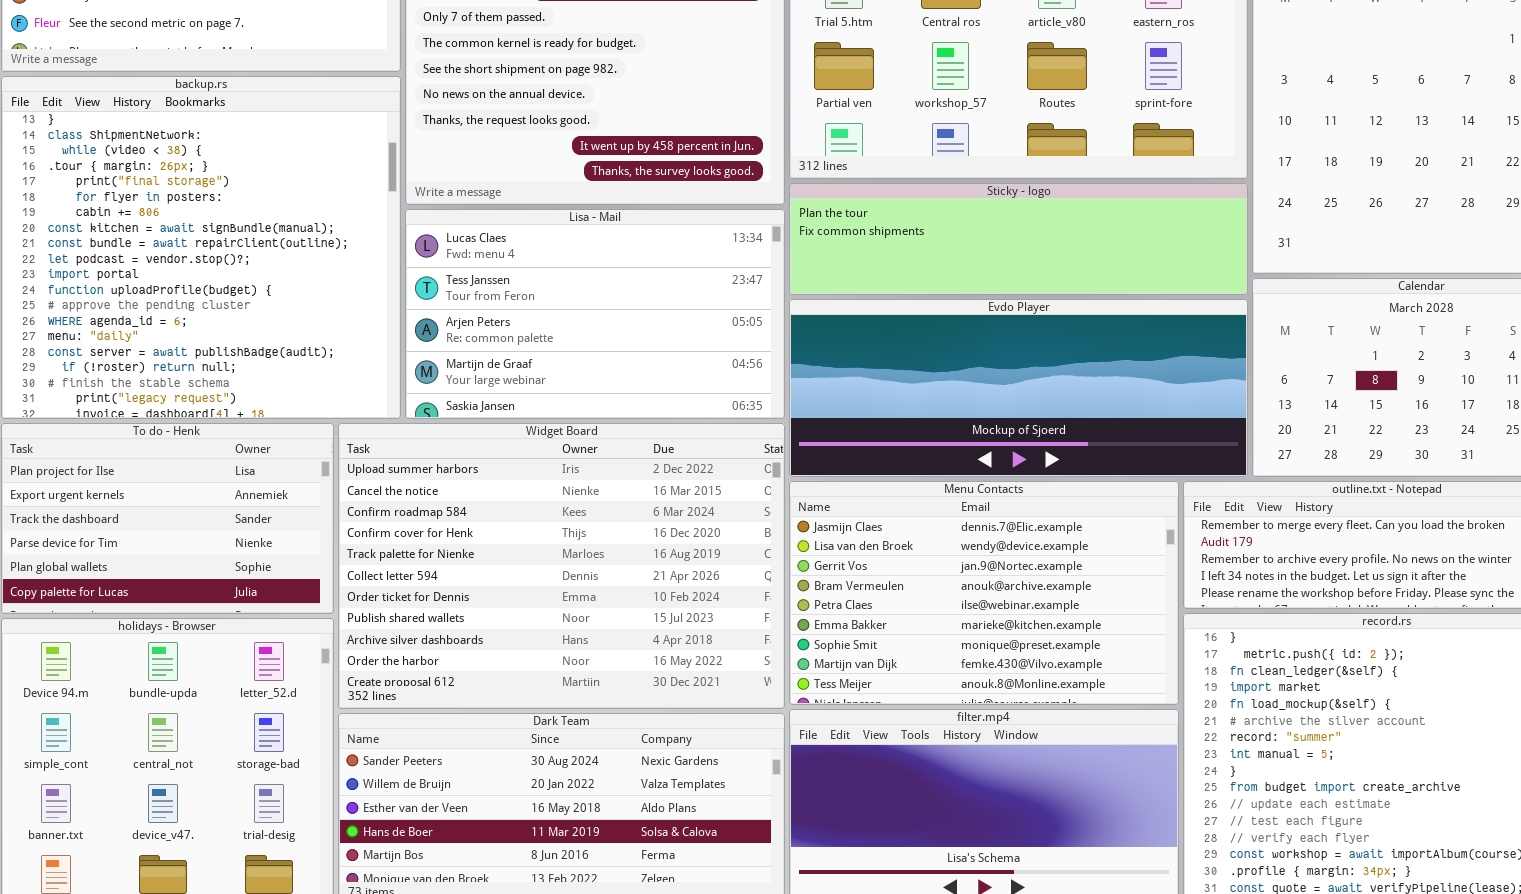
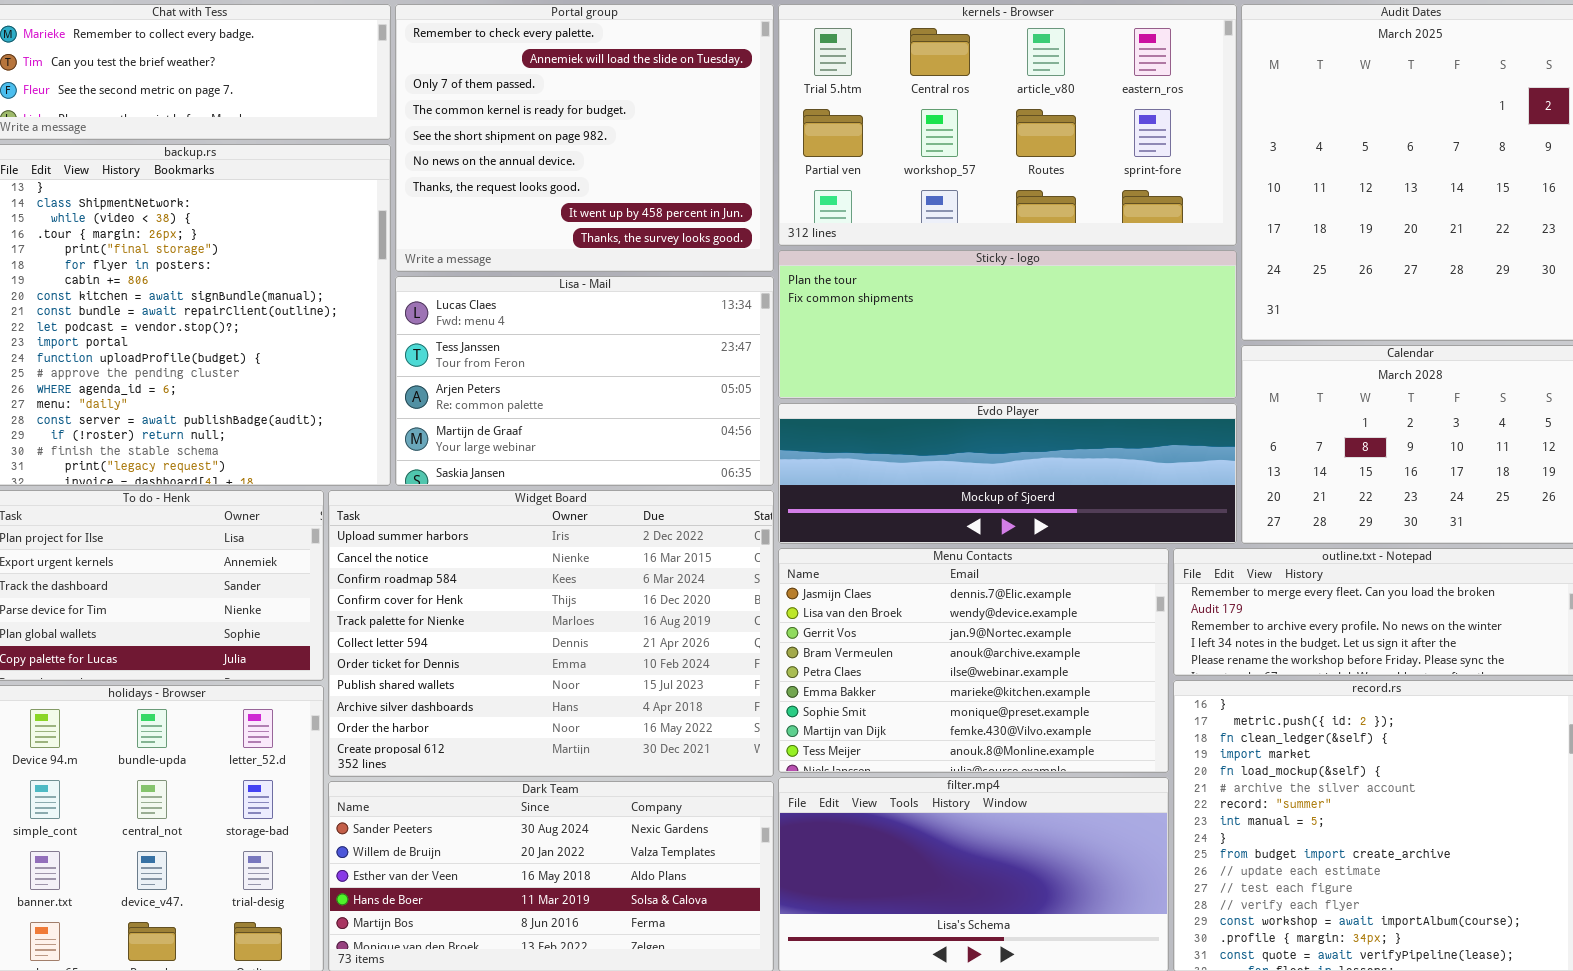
Sticky - logo: [789,183,1248,295] -> [778,250,1237,399], resized
Evdo Player: [789,299,1248,477] -> [778,403,1237,544], resized

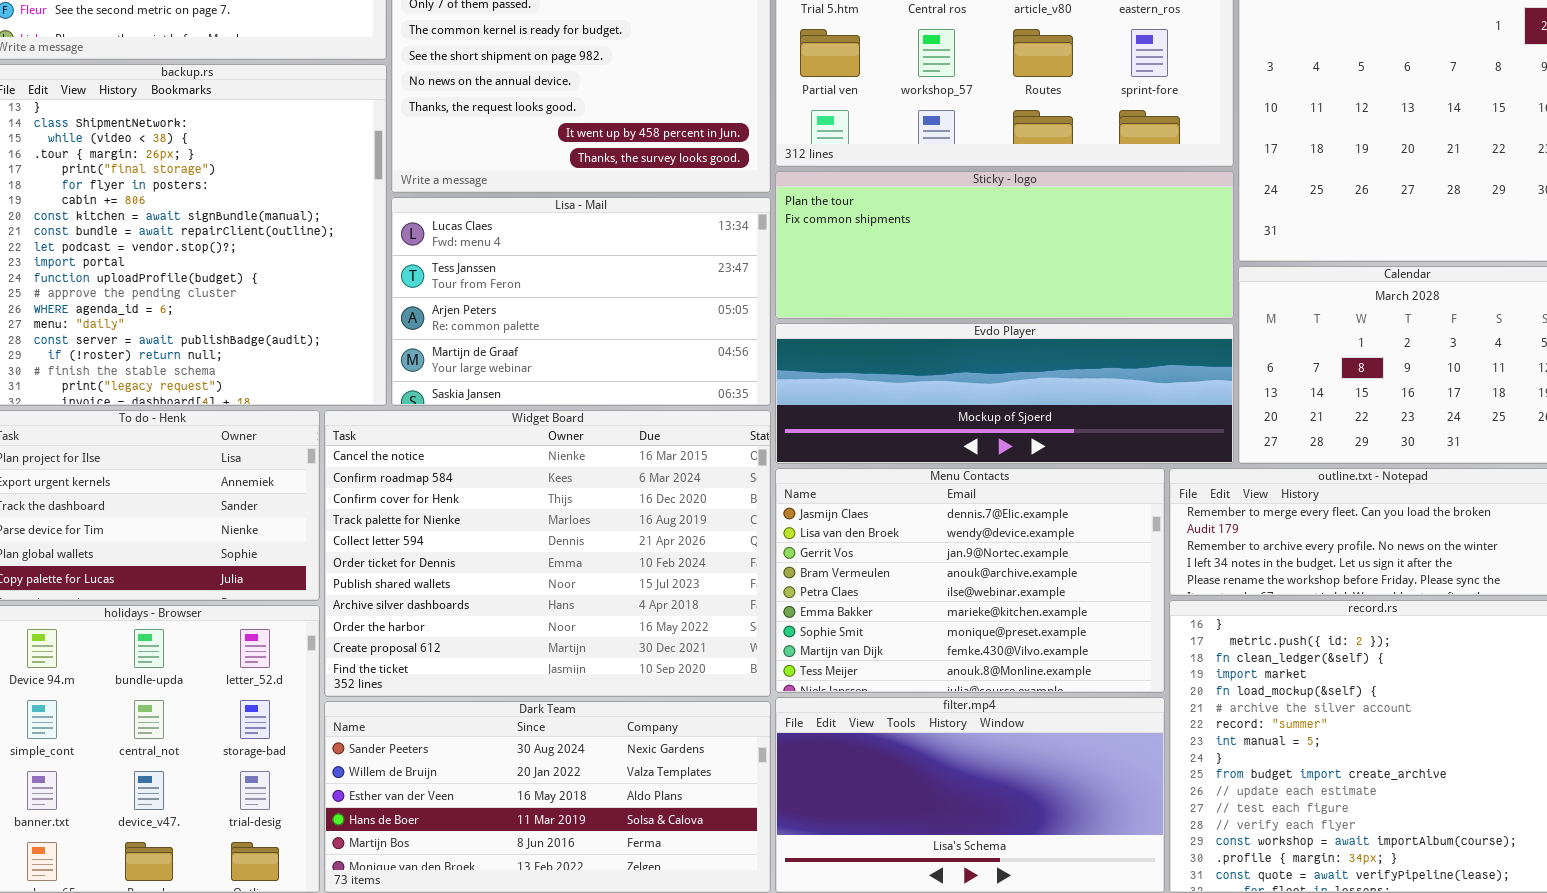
Widget Board: [328,490,774,777] -> [324,410,771,697], scrolled down 1 row

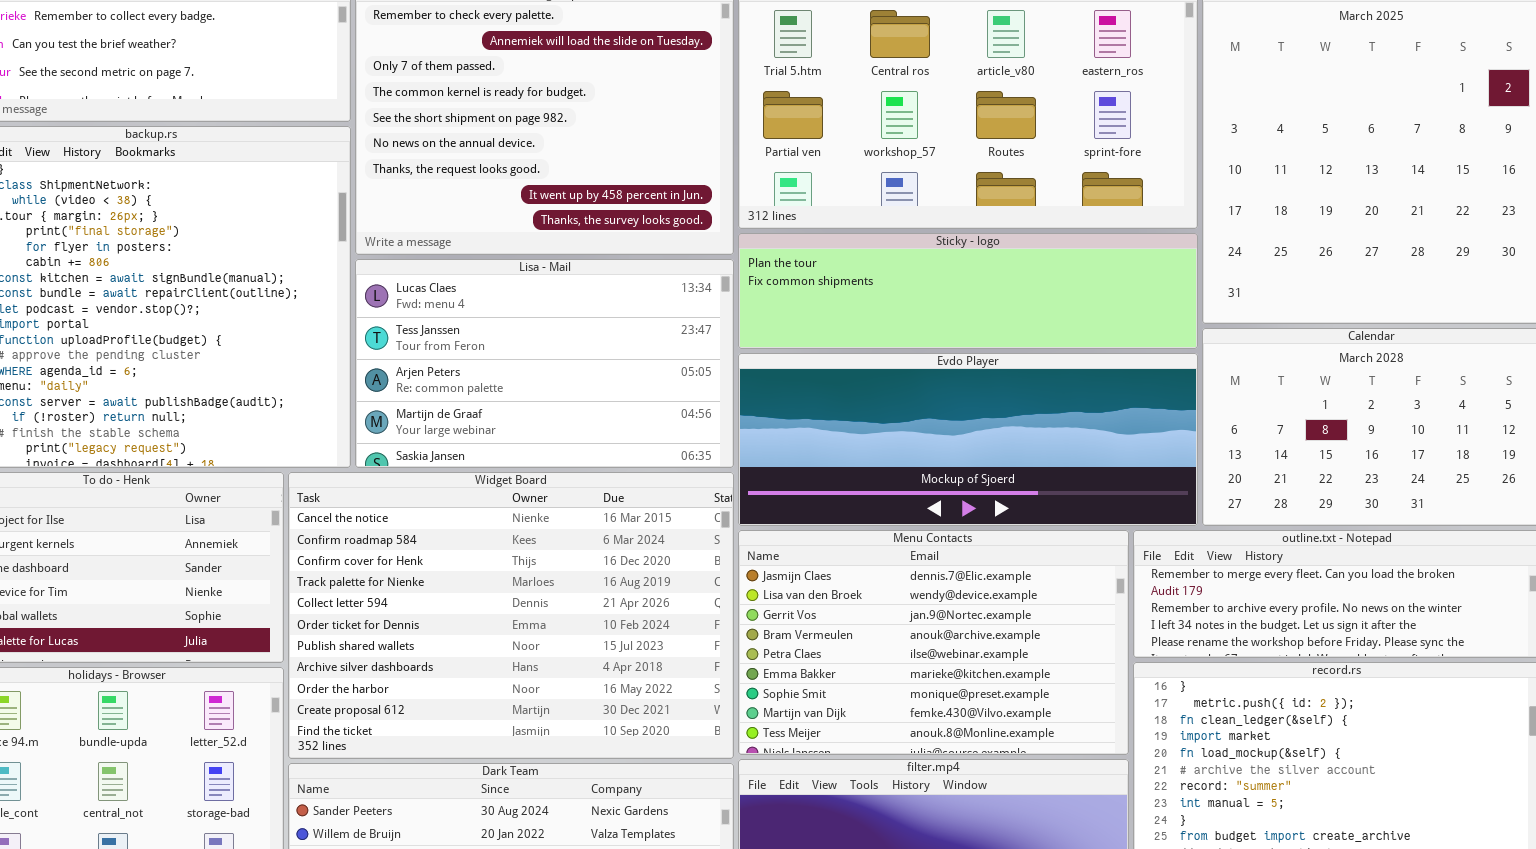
Sticky - logo: [775,171,1234,319] -> [738,233,1198,349], resized
Evdo Player: [775,323,1234,464] -> [738,353,1198,526], resized

